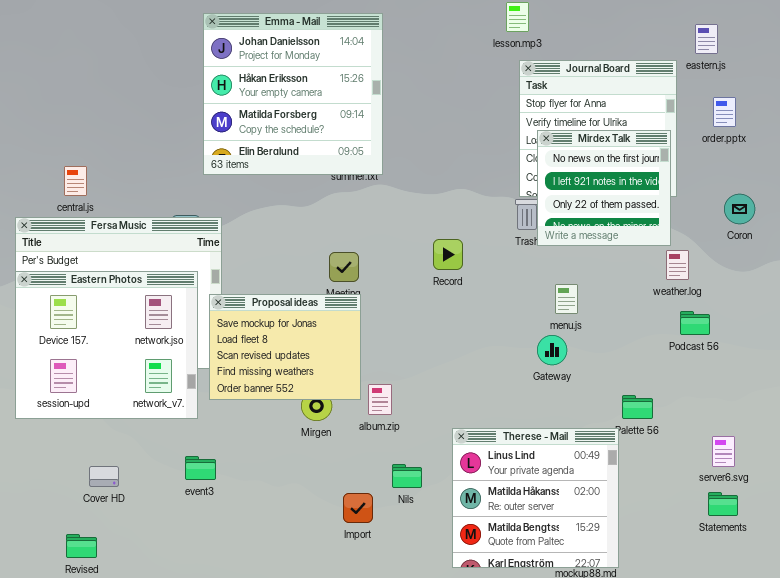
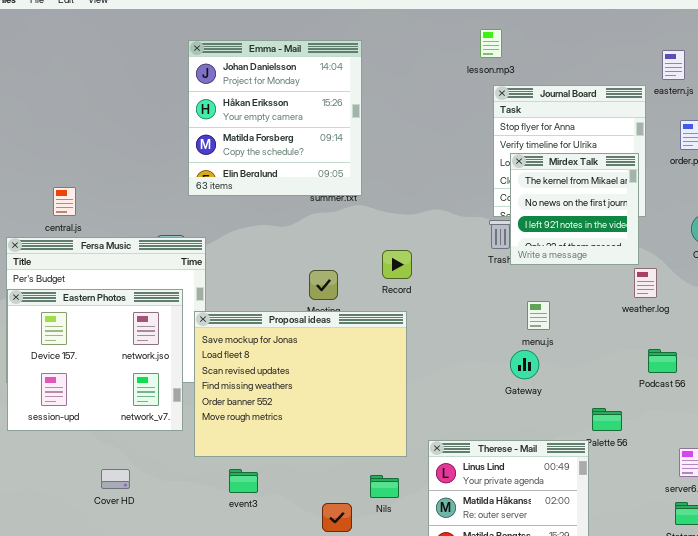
Mirdex Talk: [537,130,671,246] -> [510,153,639,265], scrolled up 1 row
Record: [433,239,463,270] -> [382,250,412,279], moved
Proposal ideas: [209,294,361,400] -> [194,311,407,457], resized
Podcast 56: [680,311,710,335] -> [648,349,677,373], moved
event3: [185,456,216,480] -> [229,469,258,493], moved
Cover HD: [89,466,119,487] -> [101,469,130,489], moved

